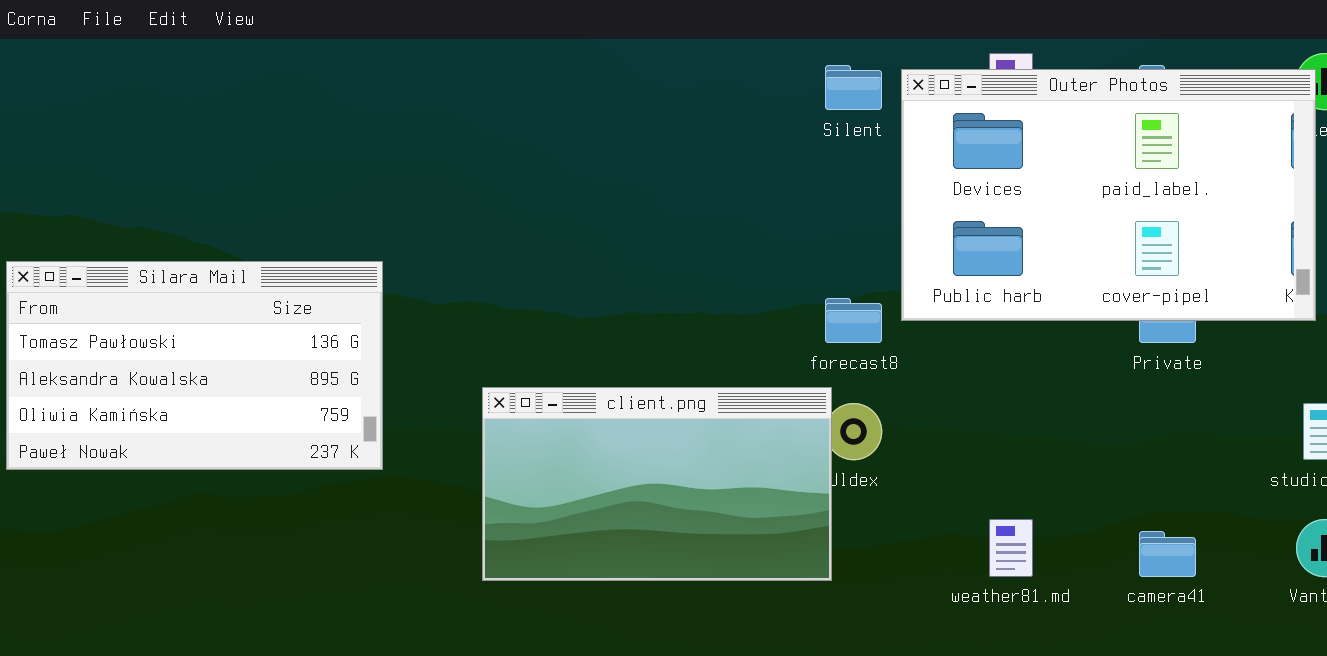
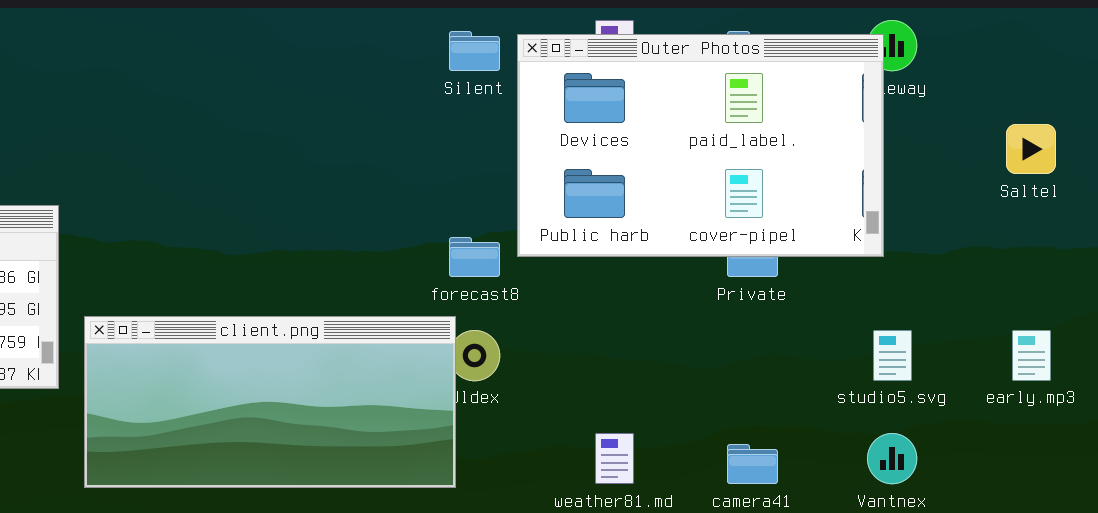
client.png: [482,387,832,581] -> [84,316,456,488], resized

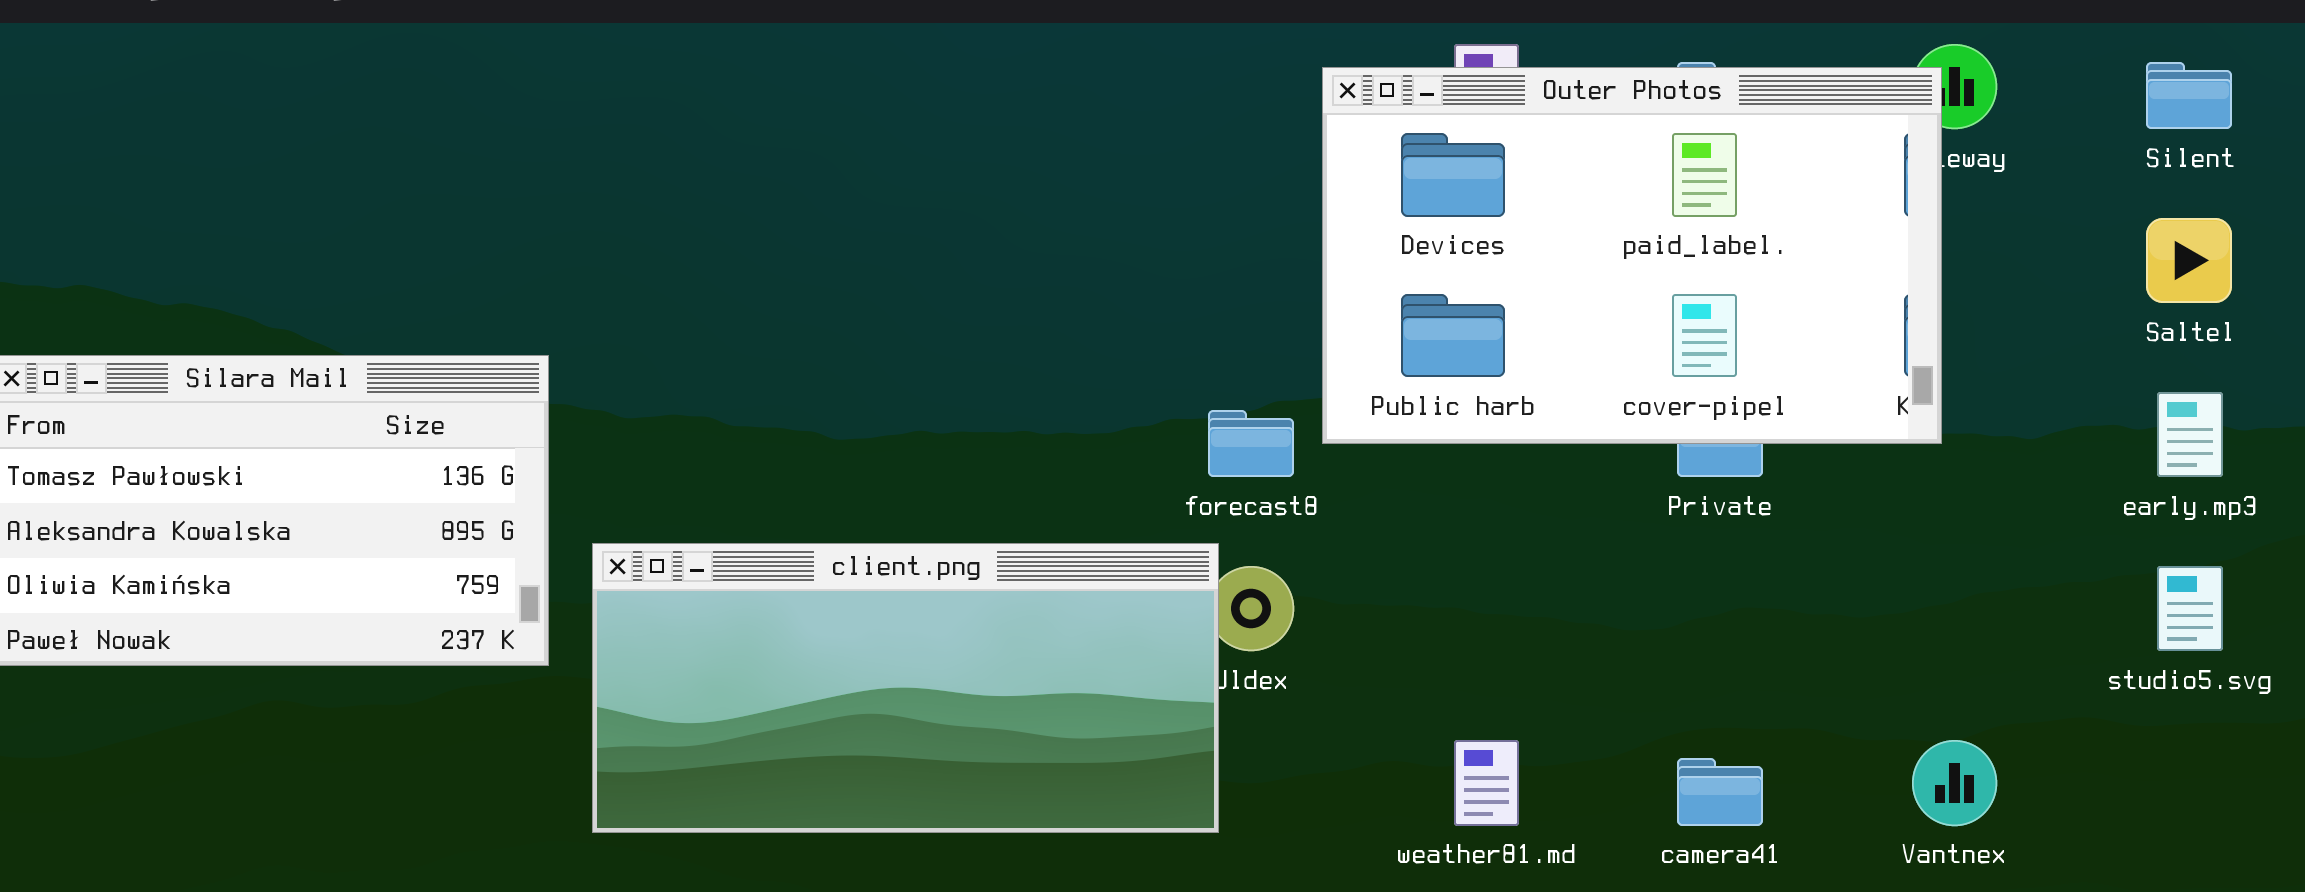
Silent: [449,31,500,71] -> [2146,62,2232,129], moved
studio5.svg: [873,330,912,381] -> [2157,566,2223,651], moved
early.mp3: [1012,330,1051,381] -> [2157,392,2223,477], moved

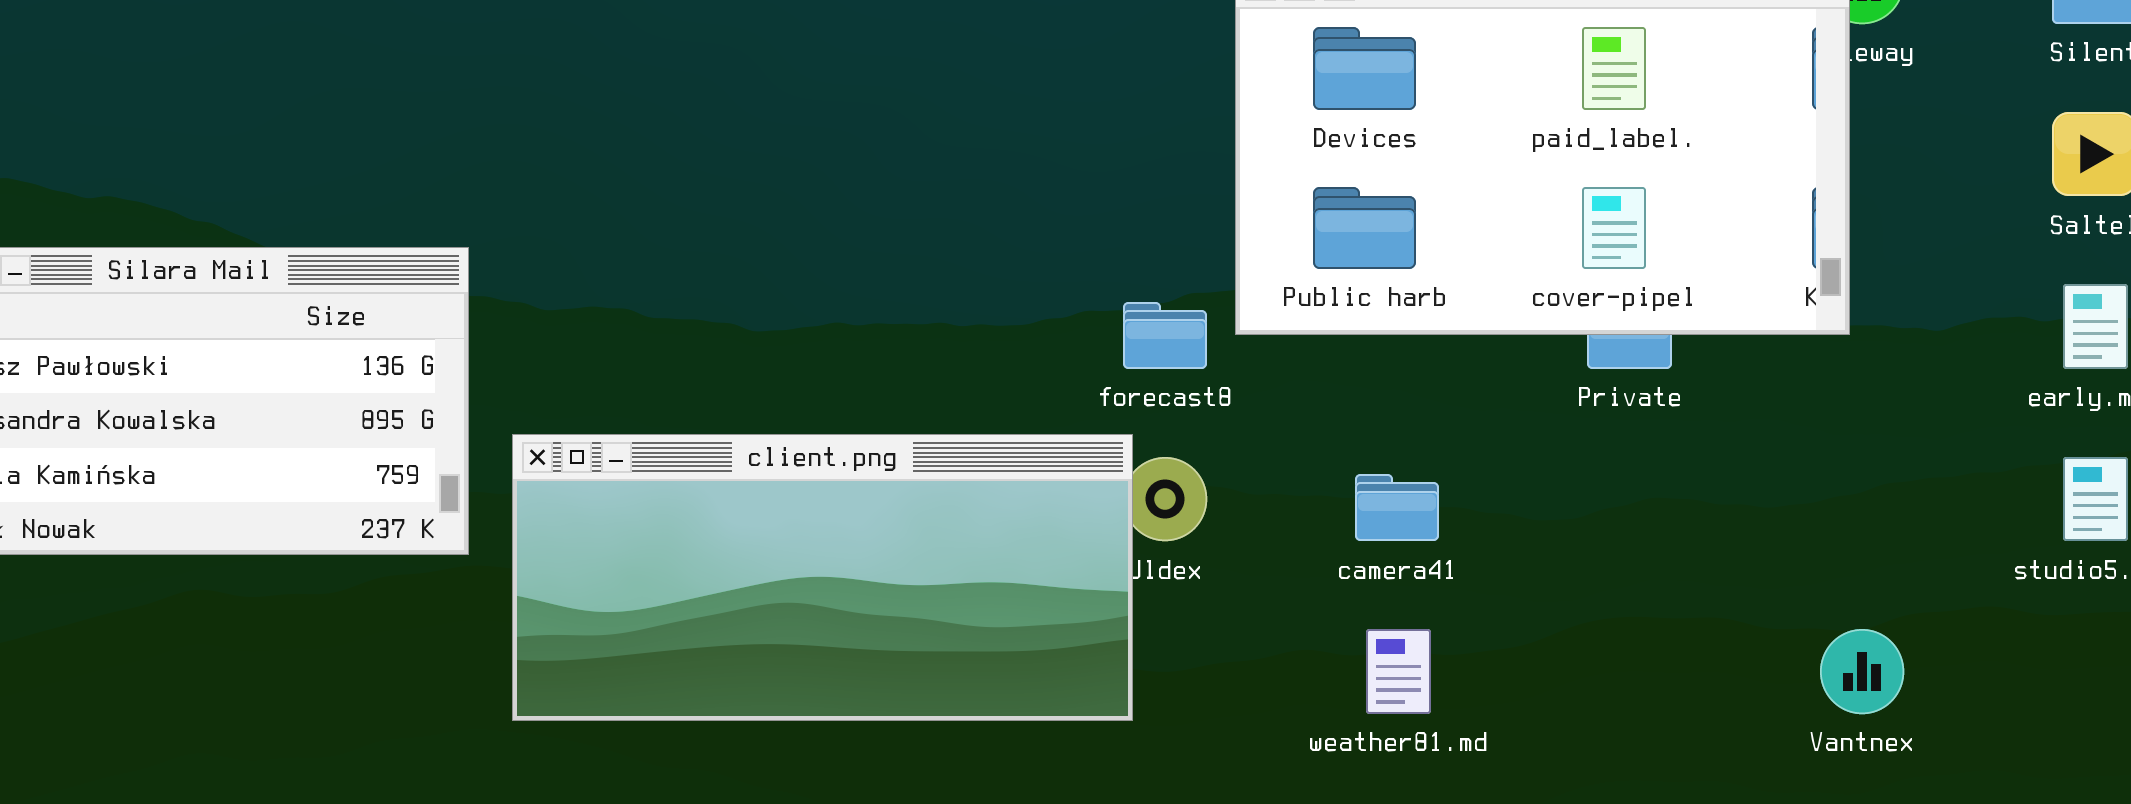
camera41: [1677,758,1763,826] -> [1355,474,1439,541], moved

